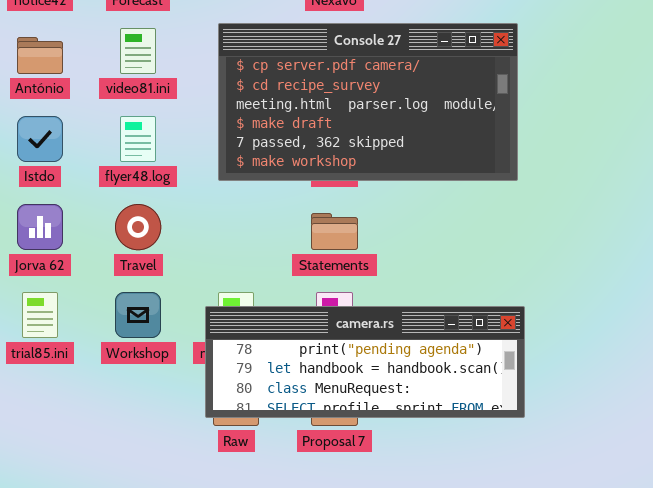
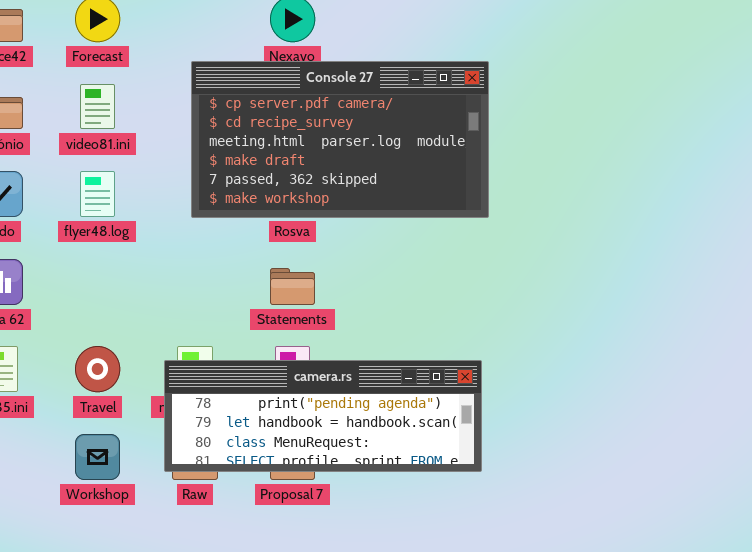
Console 27: [218,23,518,181] -> [191,61,489,218], moved
Travel: [115,204,161,250] -> [75,346,120,392], moved
Workshop: [115,292,161,338] -> [75,434,120,480], moved

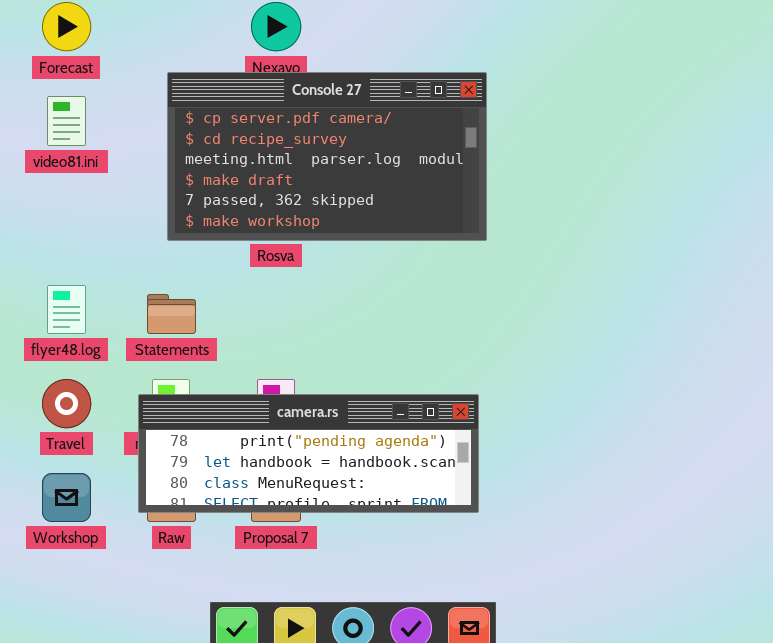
flyer48.log: [80,171,115,217] -> [47,285,86,334], moved
Statements: [270,268,315,305] -> [147,294,196,334], moved

